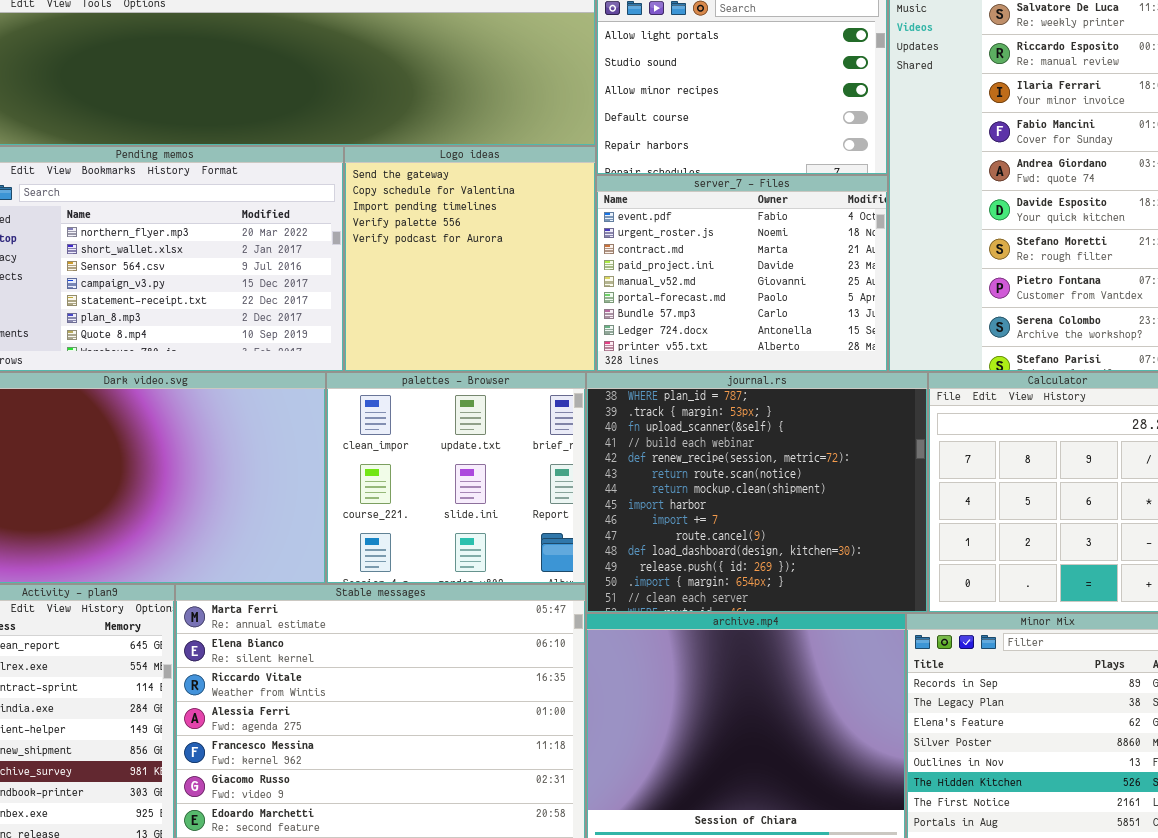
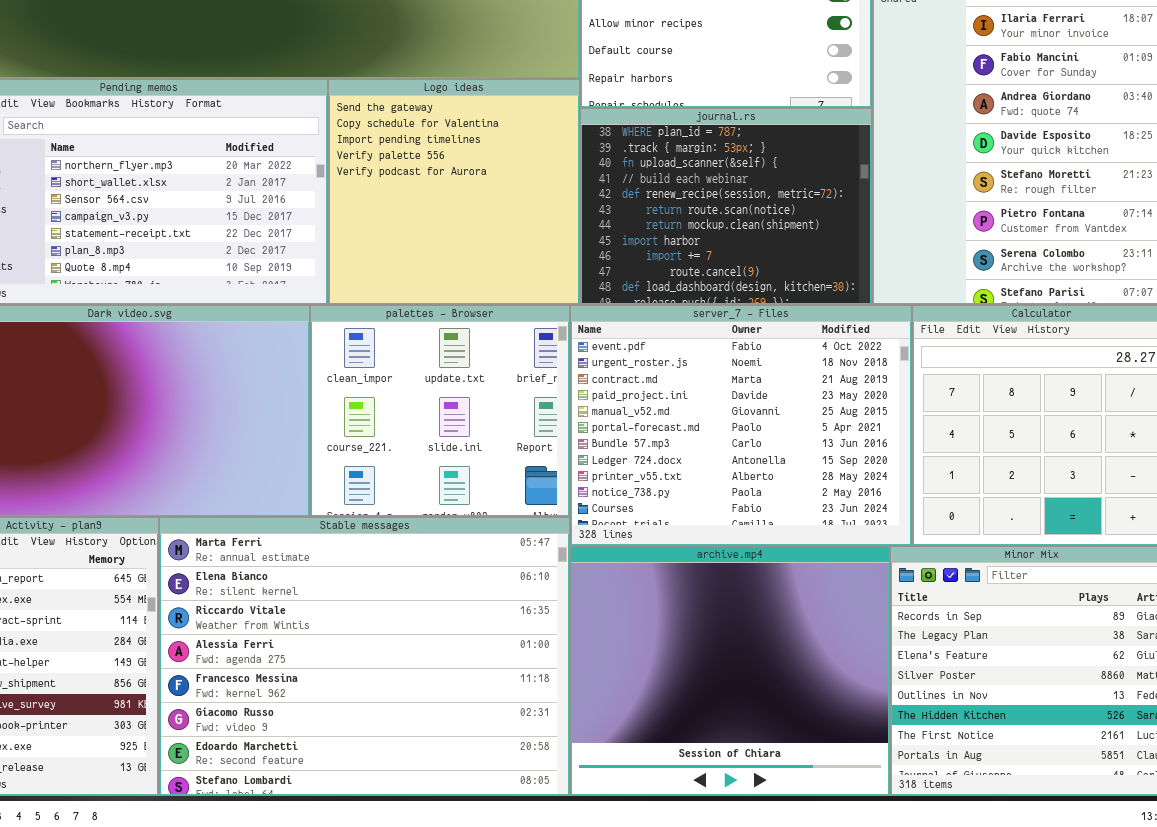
server_7 - Files: [596,175,888,372] -> [570,305,912,546], moved, resized
journal.rs: [586,372,928,613] -> [580,108,872,305], moved, resized

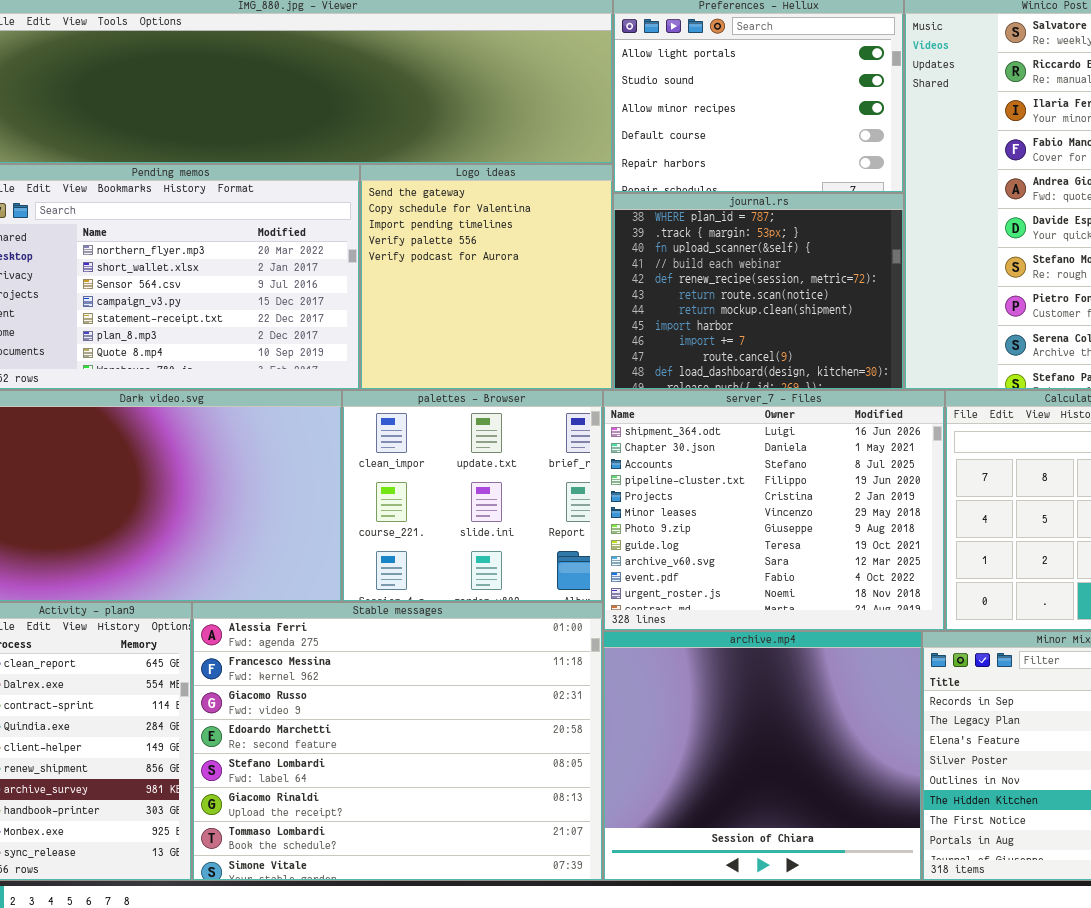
server_7 - Files: [570,305,912,546] -> [603,390,945,631], scrolled up 9 rows
Stable messages: [159,517,570,796] -> [192,602,603,881], scrolled down 3 rows

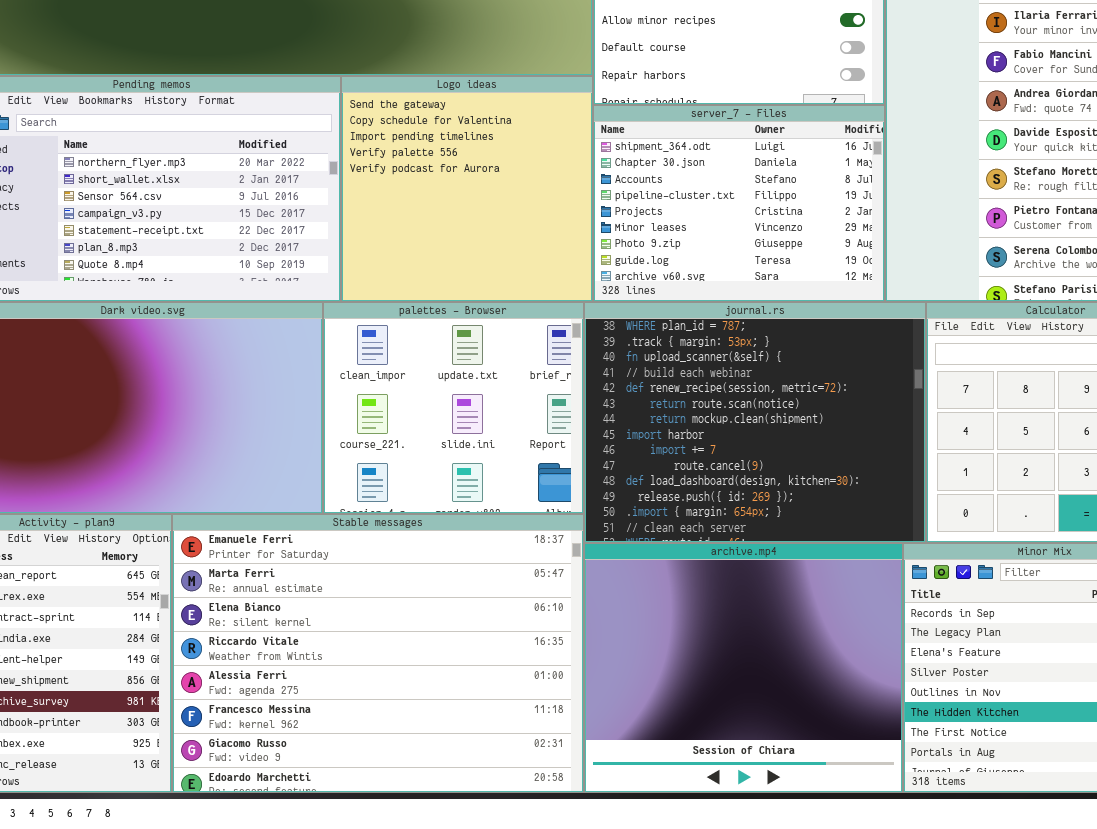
journal.rs: [613,193,904,390] -> [584,302,926,543], moved, resized
server_7 - Files: [603,390,945,631] -> [593,105,885,302], moved, resized
Stable messages: [192,602,603,881] -> [172,514,584,793], scrolled up 4 rows

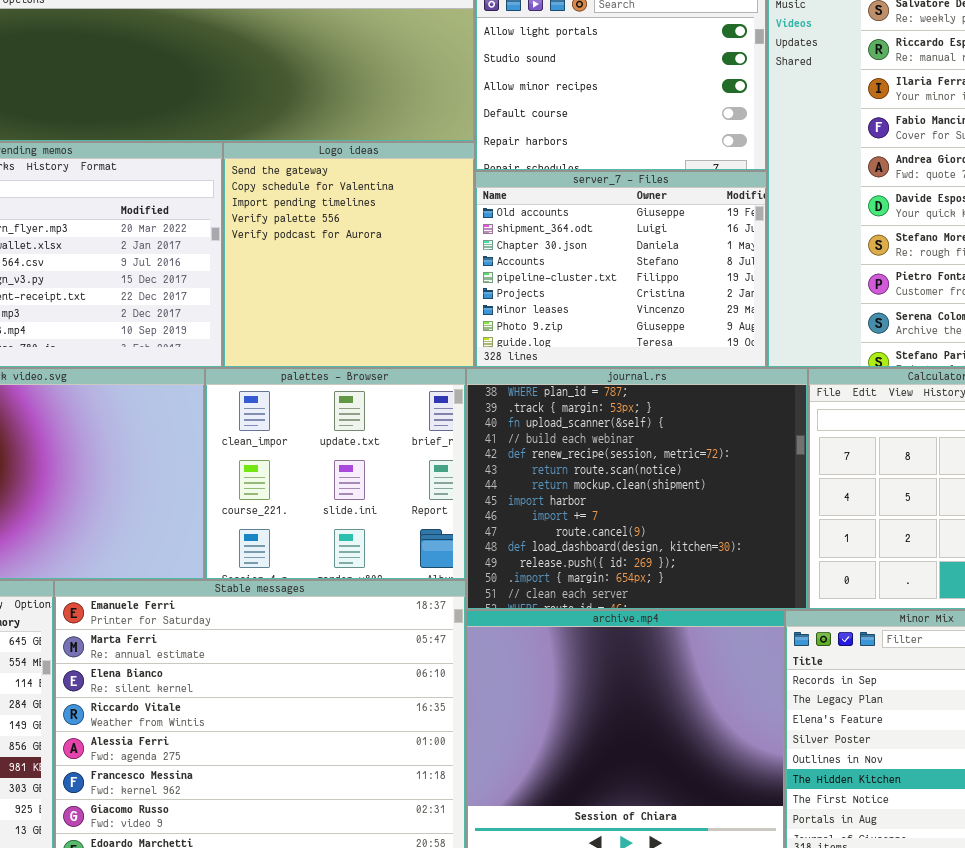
server_7 - Files: [593,105,885,302] -> [475,171,767,368], scrolled up 1 row

